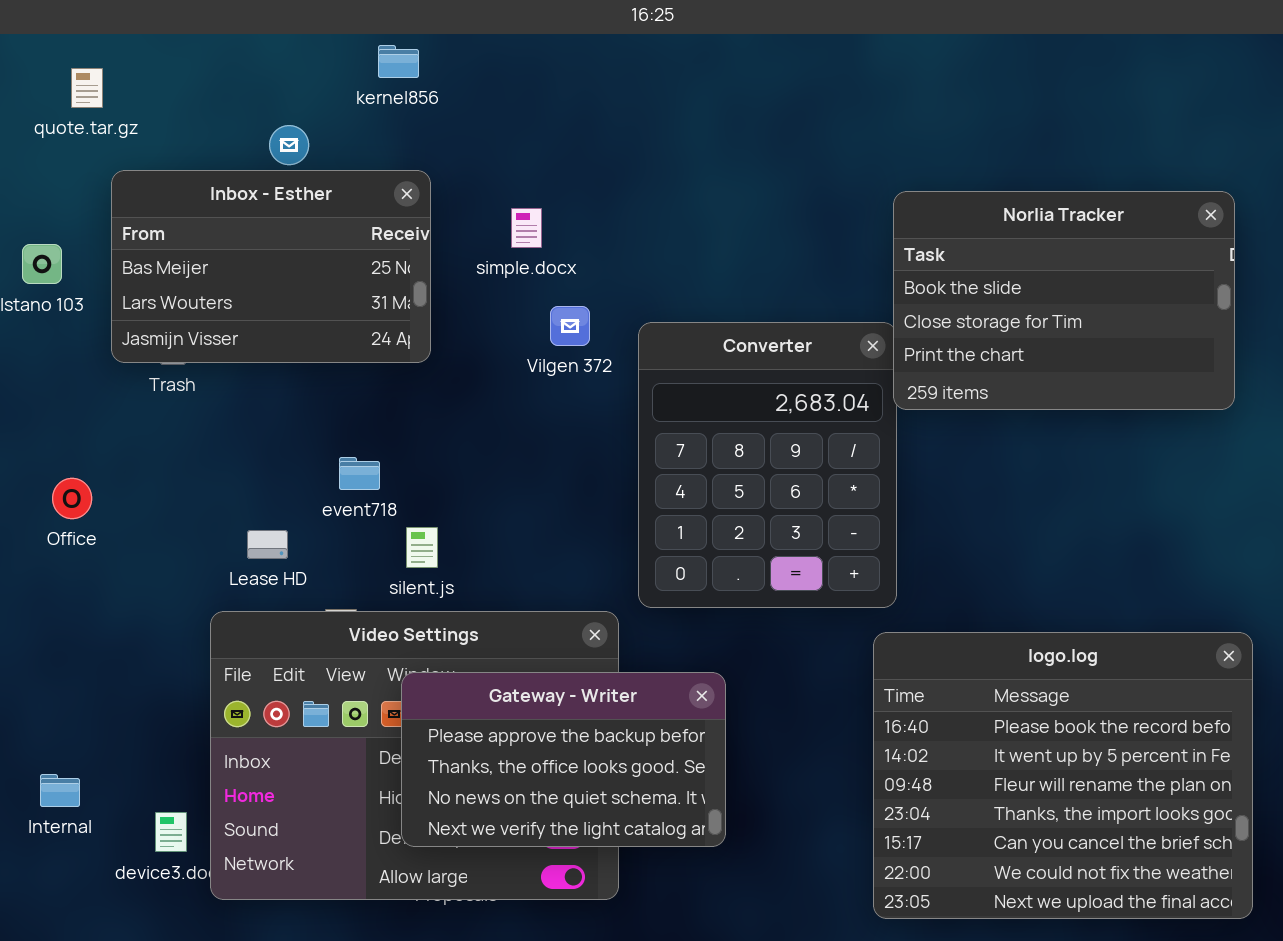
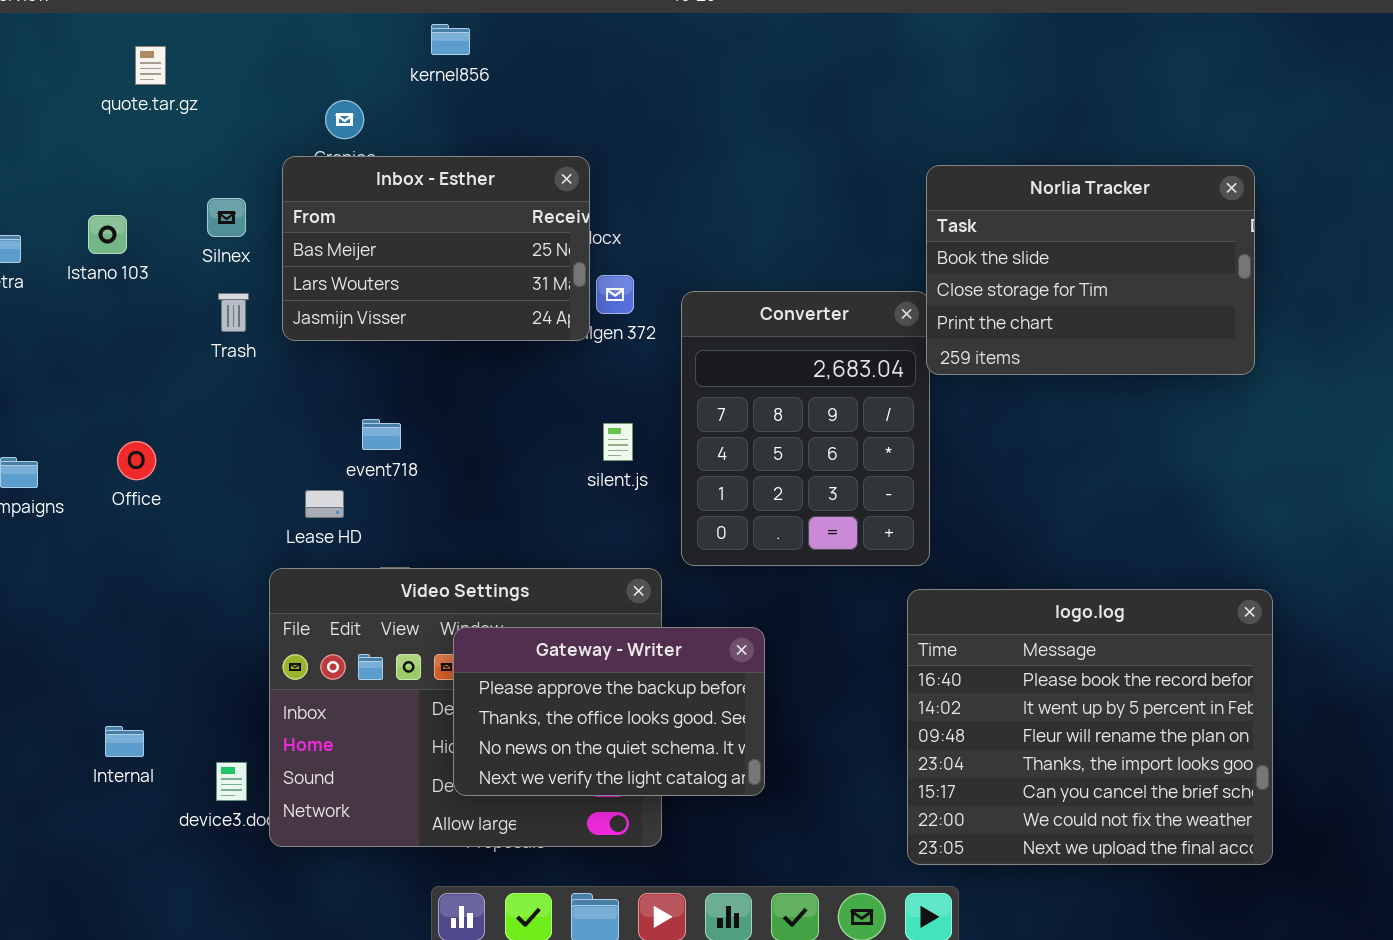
Inbox - Esther: [111,170,431,363] -> [282,156,590,341], moved
event718: [339,457,380,490] -> [362,419,401,450], moved
silent.js: [406,527,438,568] -> [603,423,633,461], moved

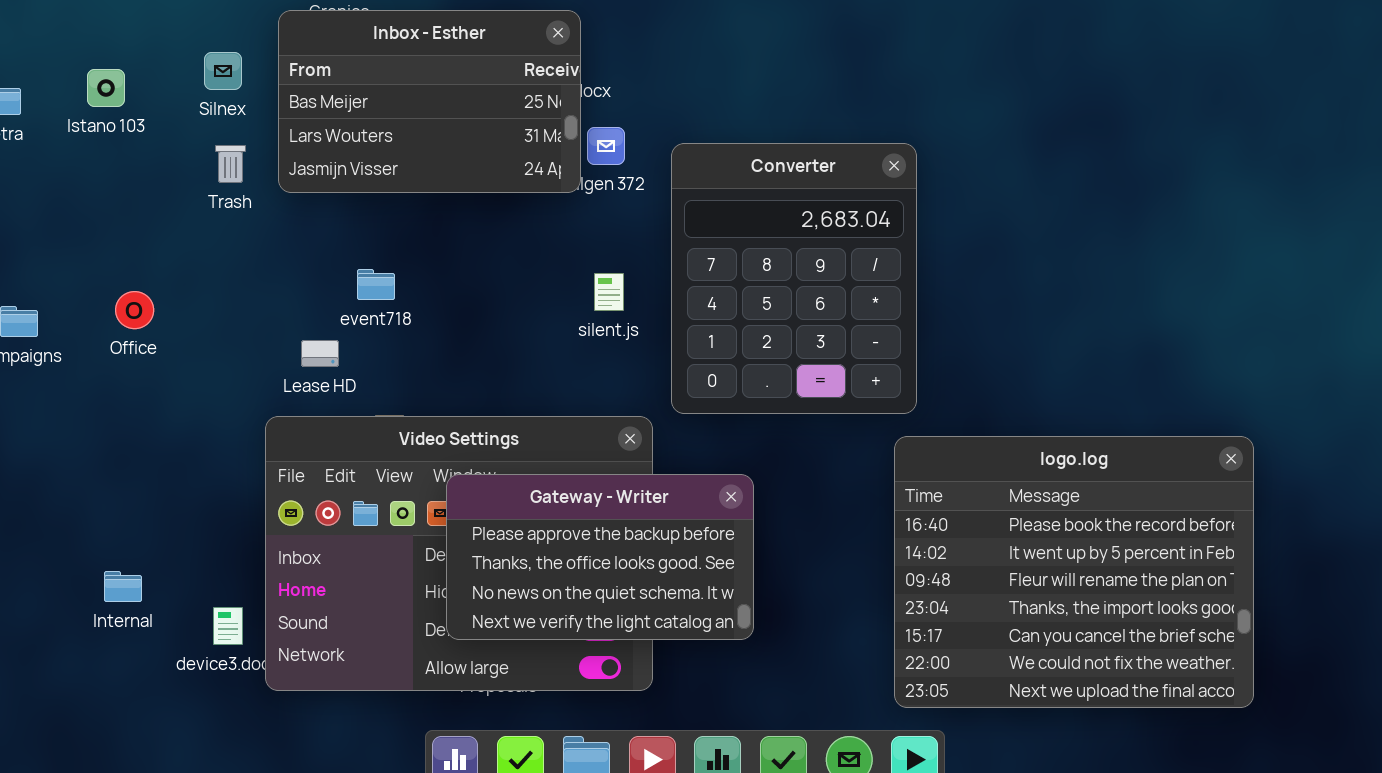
Norlia Tracker: [926,165,1255,375] -> none, closed

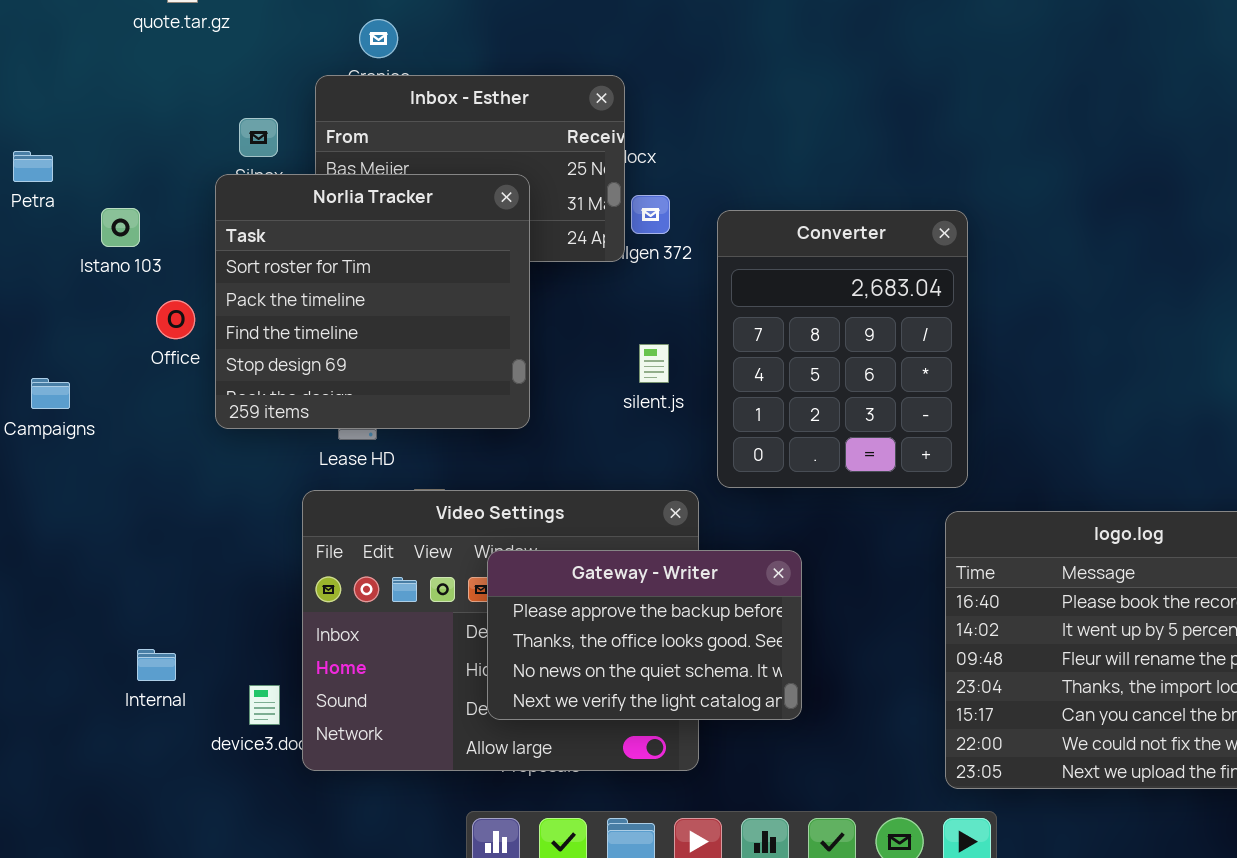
Istano 103: [87,69,125,107] -> [101,208,140,247], moved
Norlia Tracker: none -> [215,174,530,429], opened
Office: [115,291,154,329] -> [156,300,195,339], moved

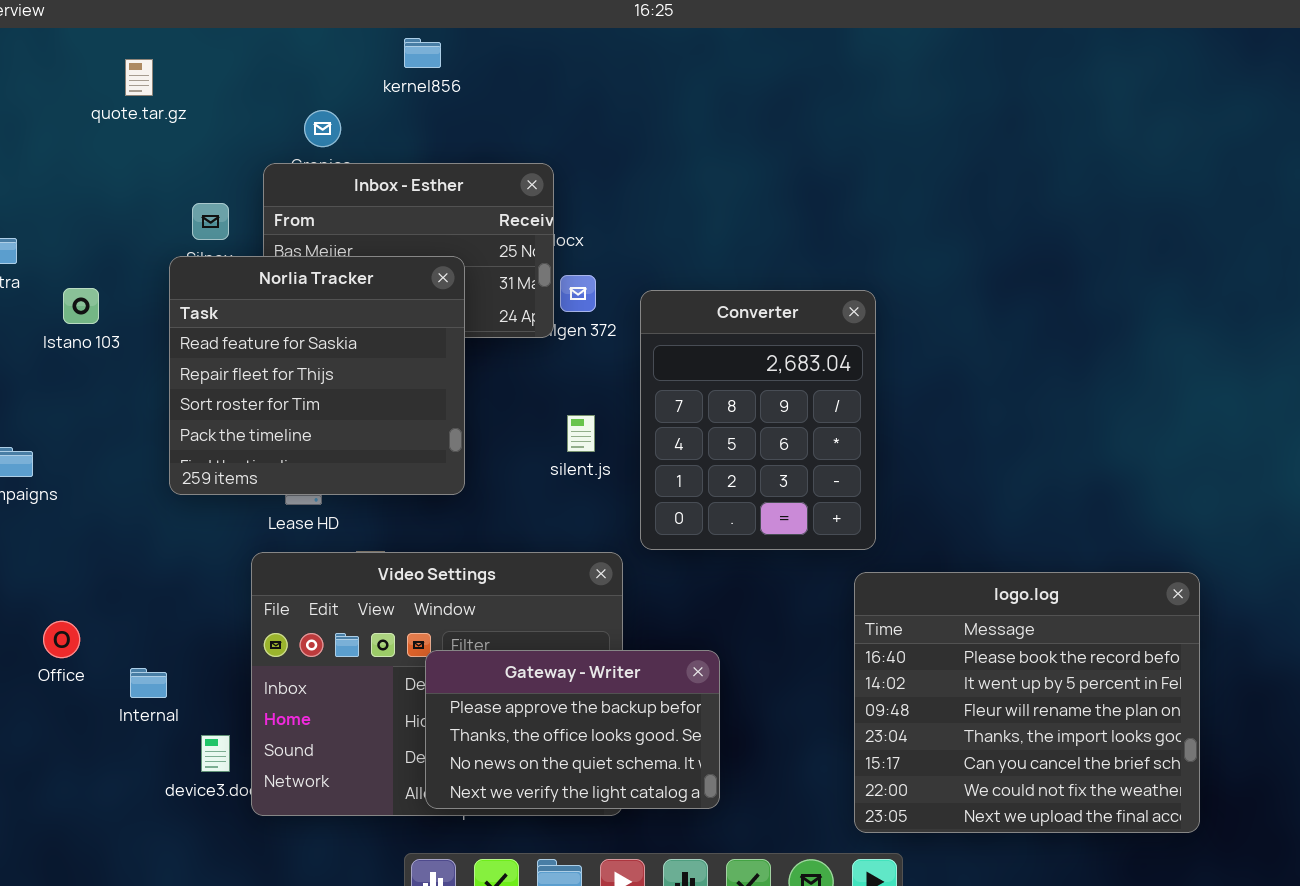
Norlia Tracker: [215,174,530,429] -> [169,256,465,495], scrolled up 2 rows
Office: [156,300,195,339] -> [43,621,80,658], moved
Gateway - Writer: [487,550,802,720] -> [425,650,720,809], moved
Internal: [137,649,176,681] -> [130,668,167,698], moved

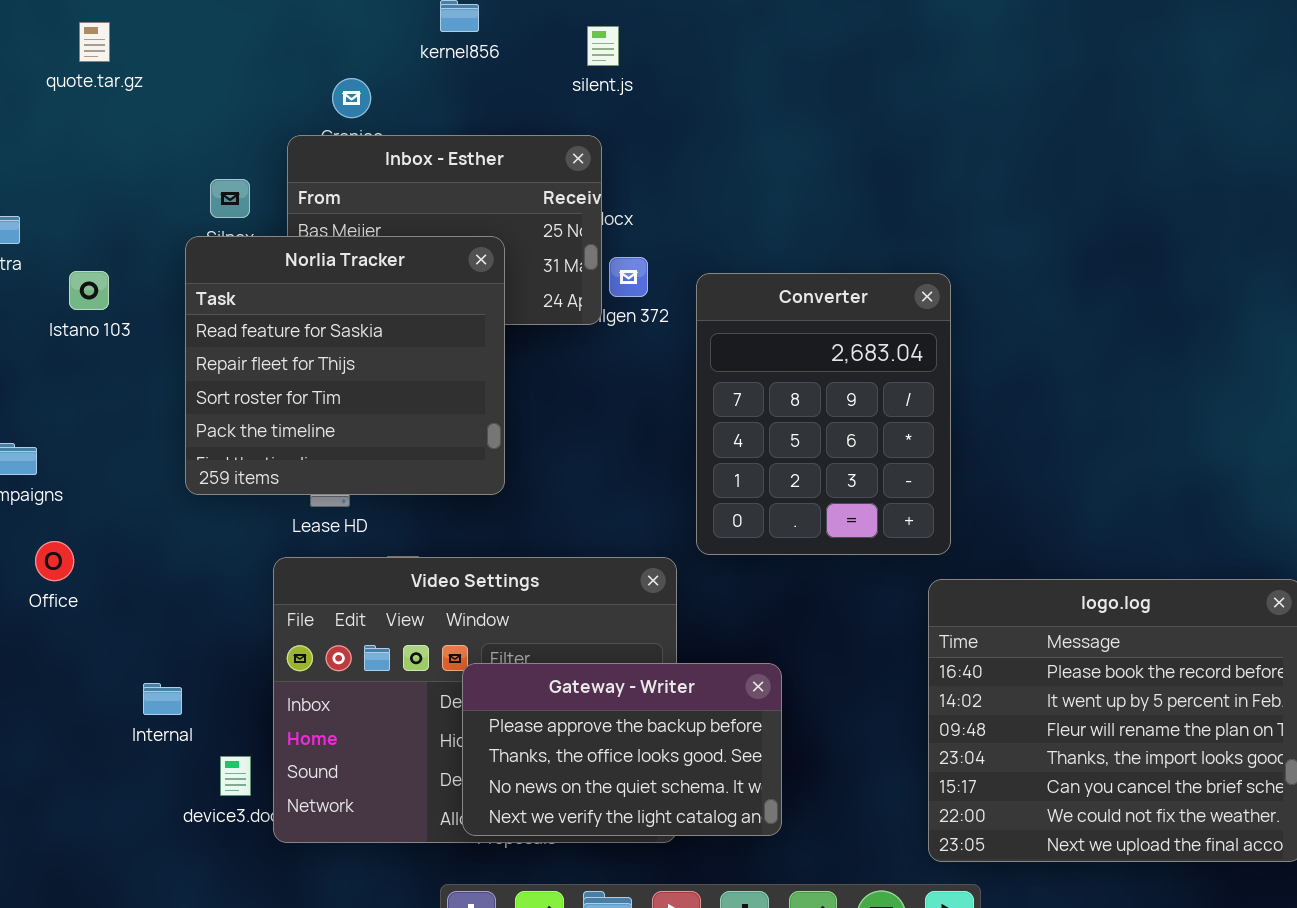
quote.tar.gz: [125,59,153,96] -> [79,22,110,62], moved
silent.js: [567,415,595,452] -> [587,26,619,66], moved
Office: [43,621,80,658] -> [35,541,74,581], moved

